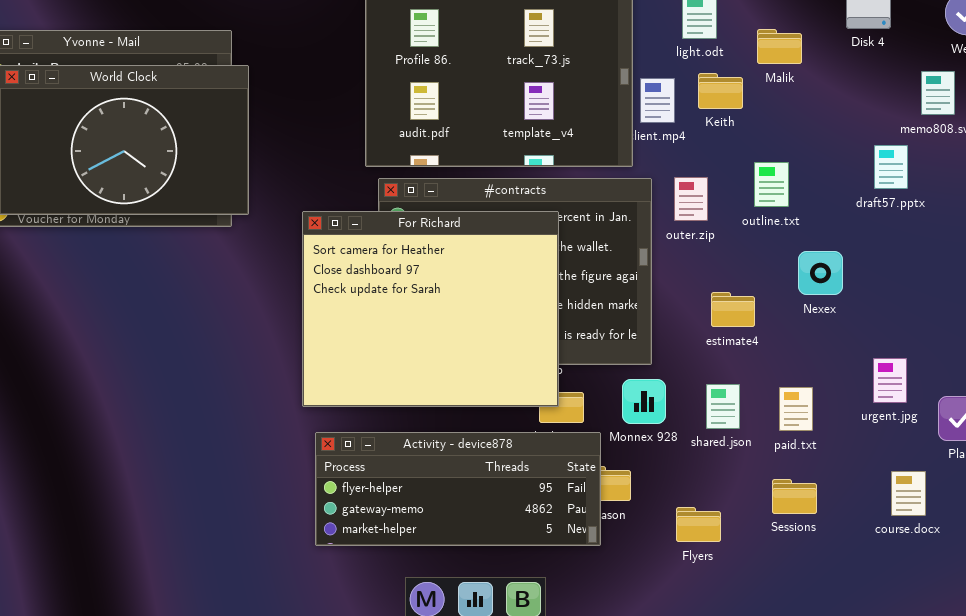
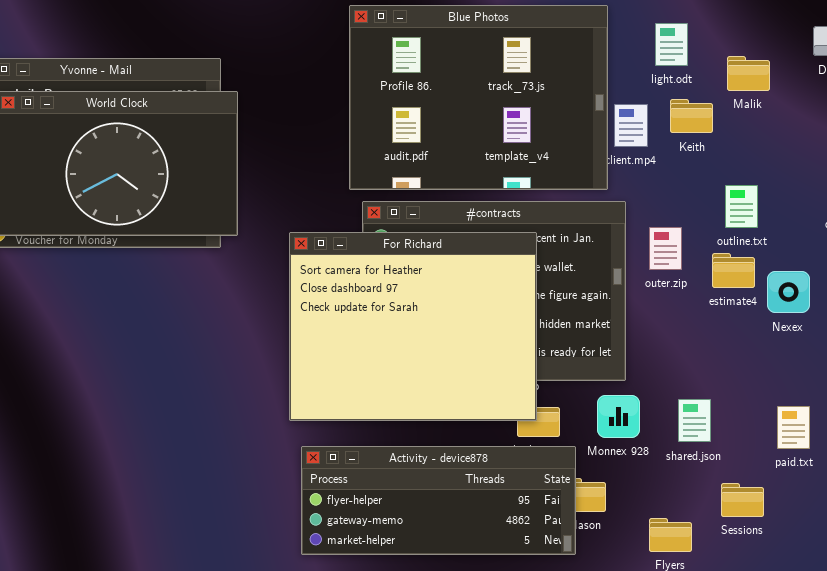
outer.zip: [674,177,708,221] -> [649,227,682,270], moved
estimate4: [711,292,755,327] -> [712,253,755,288], moved
paid.txt: [779,387,813,431] -> [777,406,810,449], moved
Sessions: [772,479,817,514] -> [721,483,764,517], moved

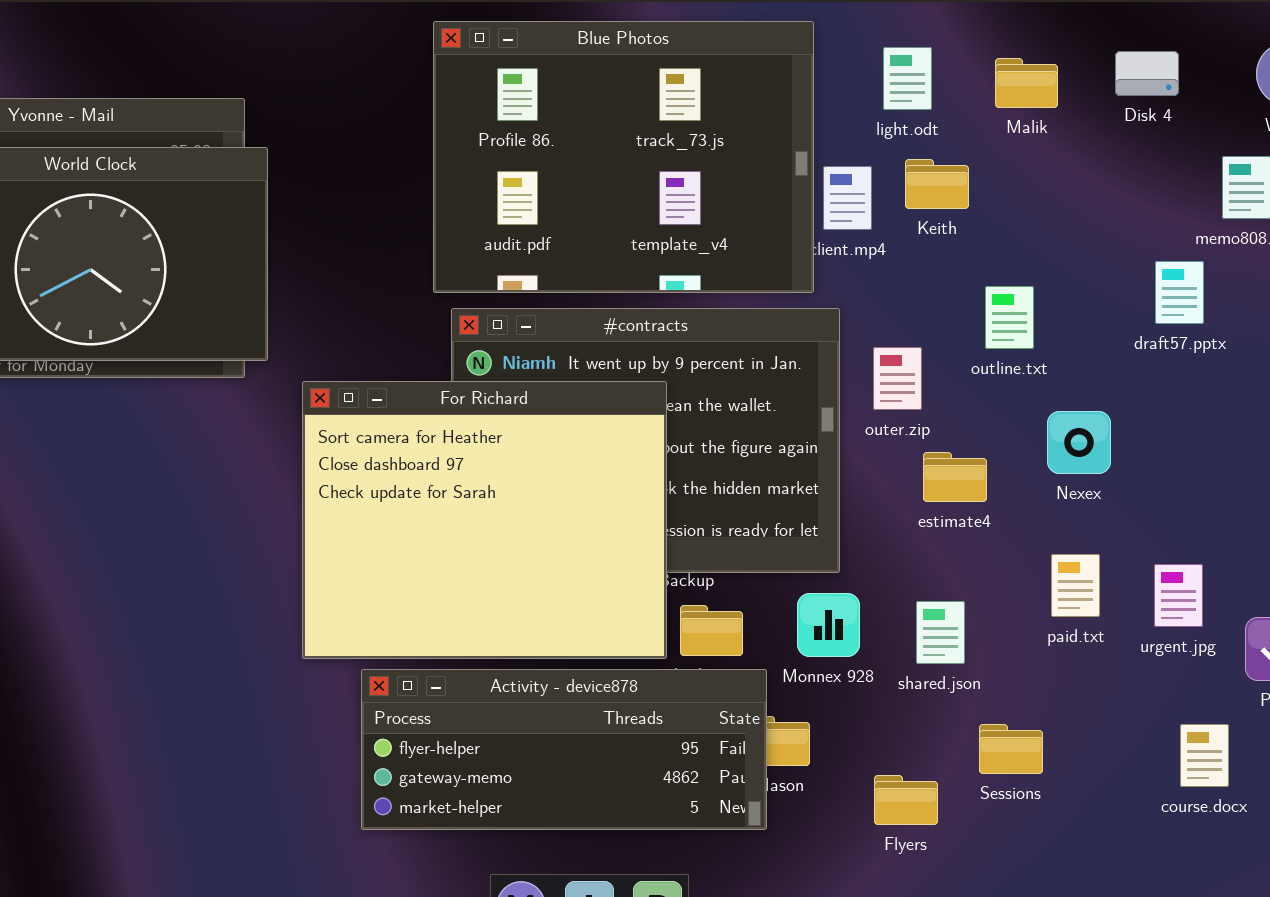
Malik: [727,56,770,91] -> [995,58,1058,108], moved
For Richard: [289,232,537,421] -> [302,381,667,659], moved
estimate4: [712,253,755,288] -> [923,452,987,502], moved
paid.txt: [777,406,810,449] -> [1051,554,1100,617], moved

